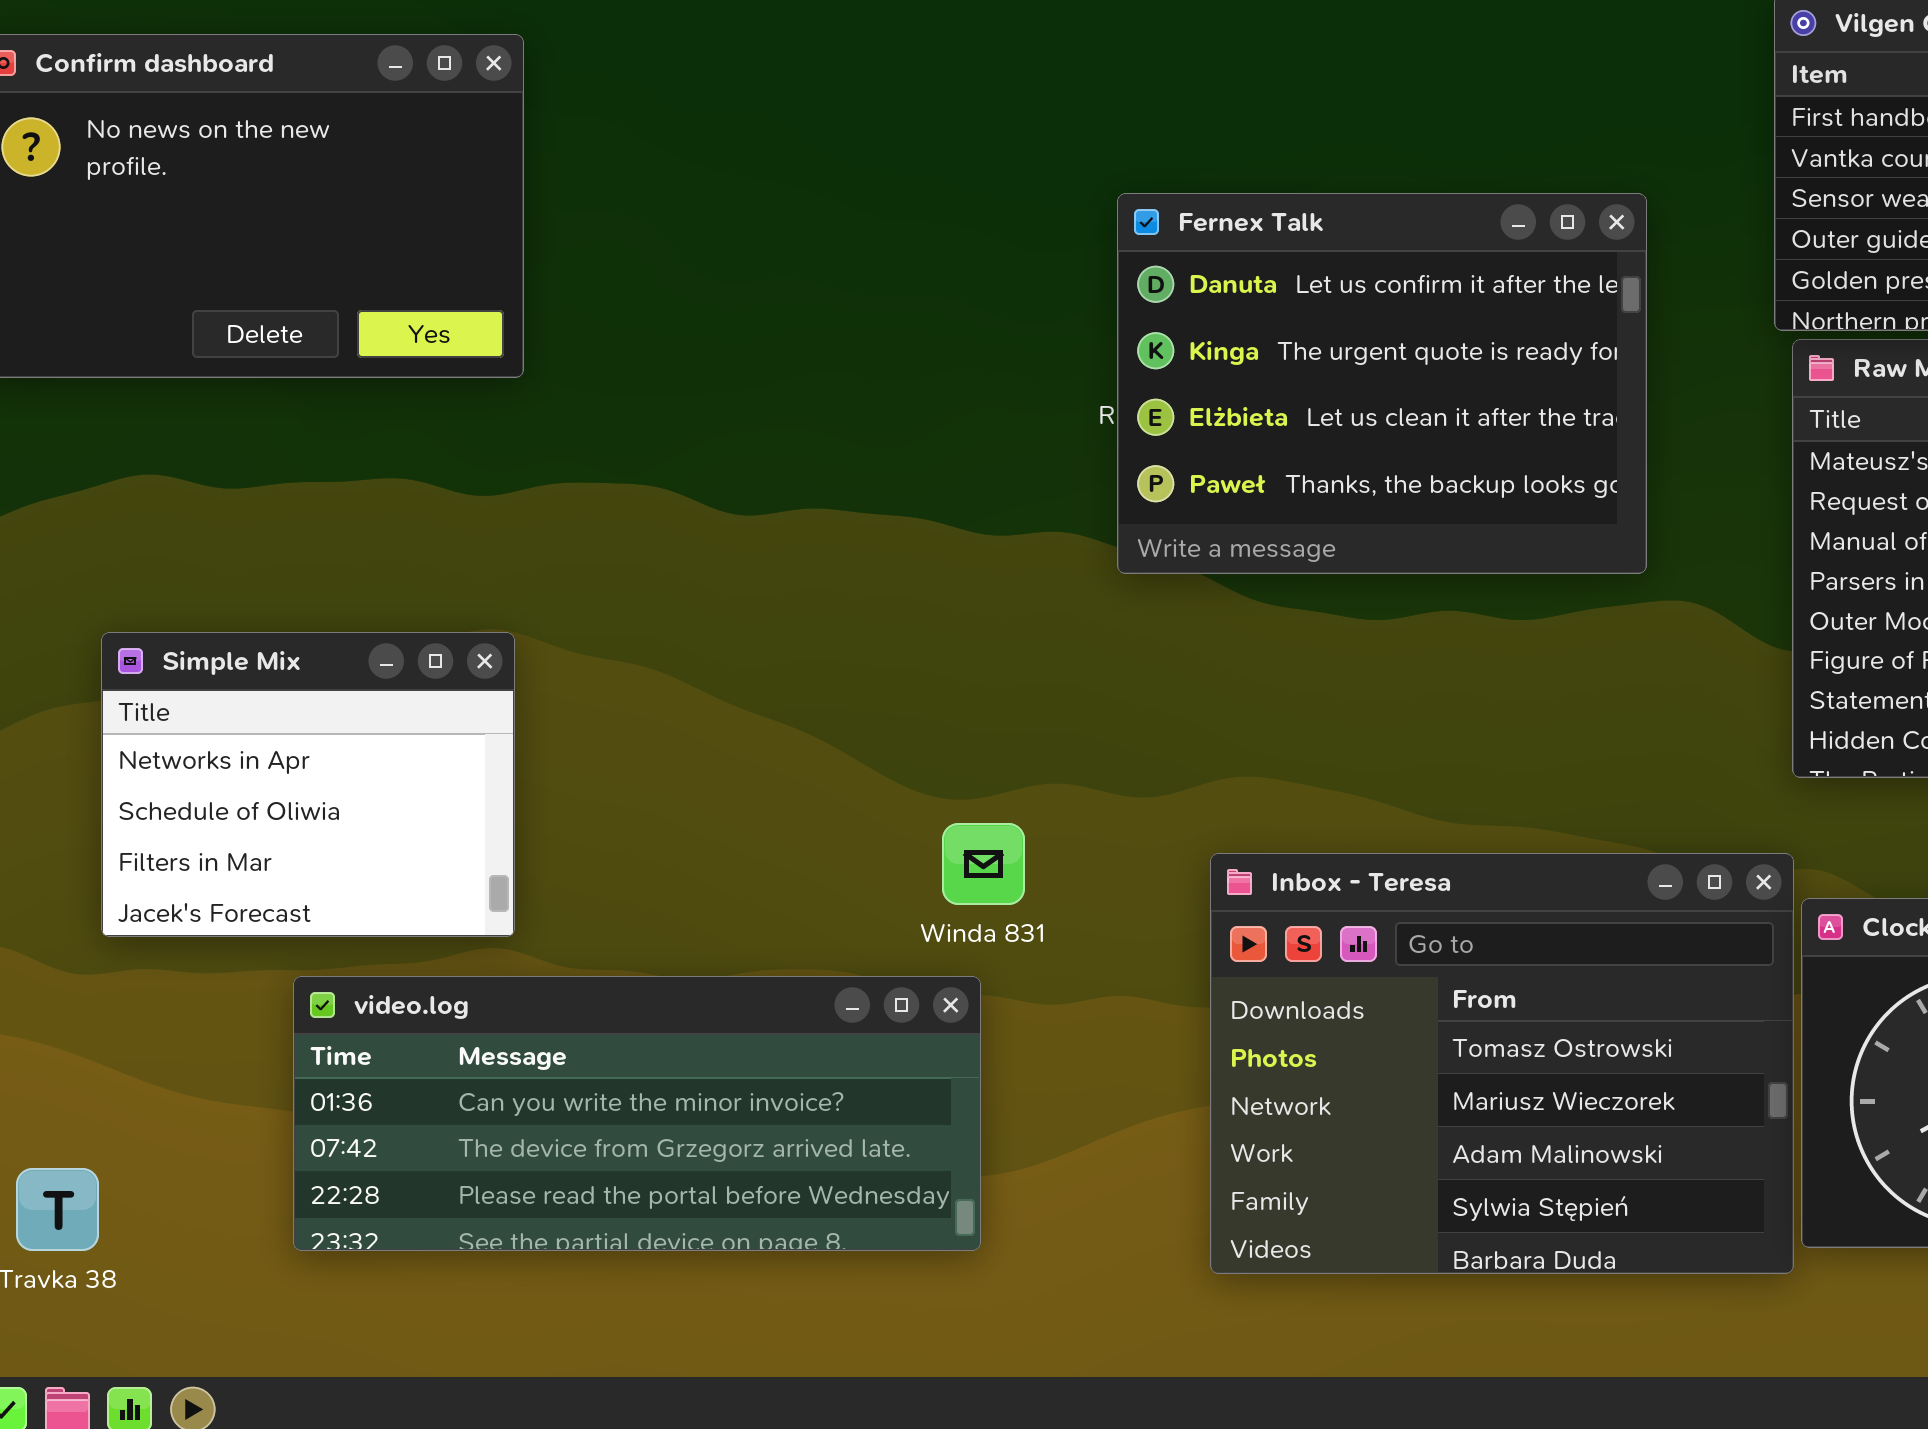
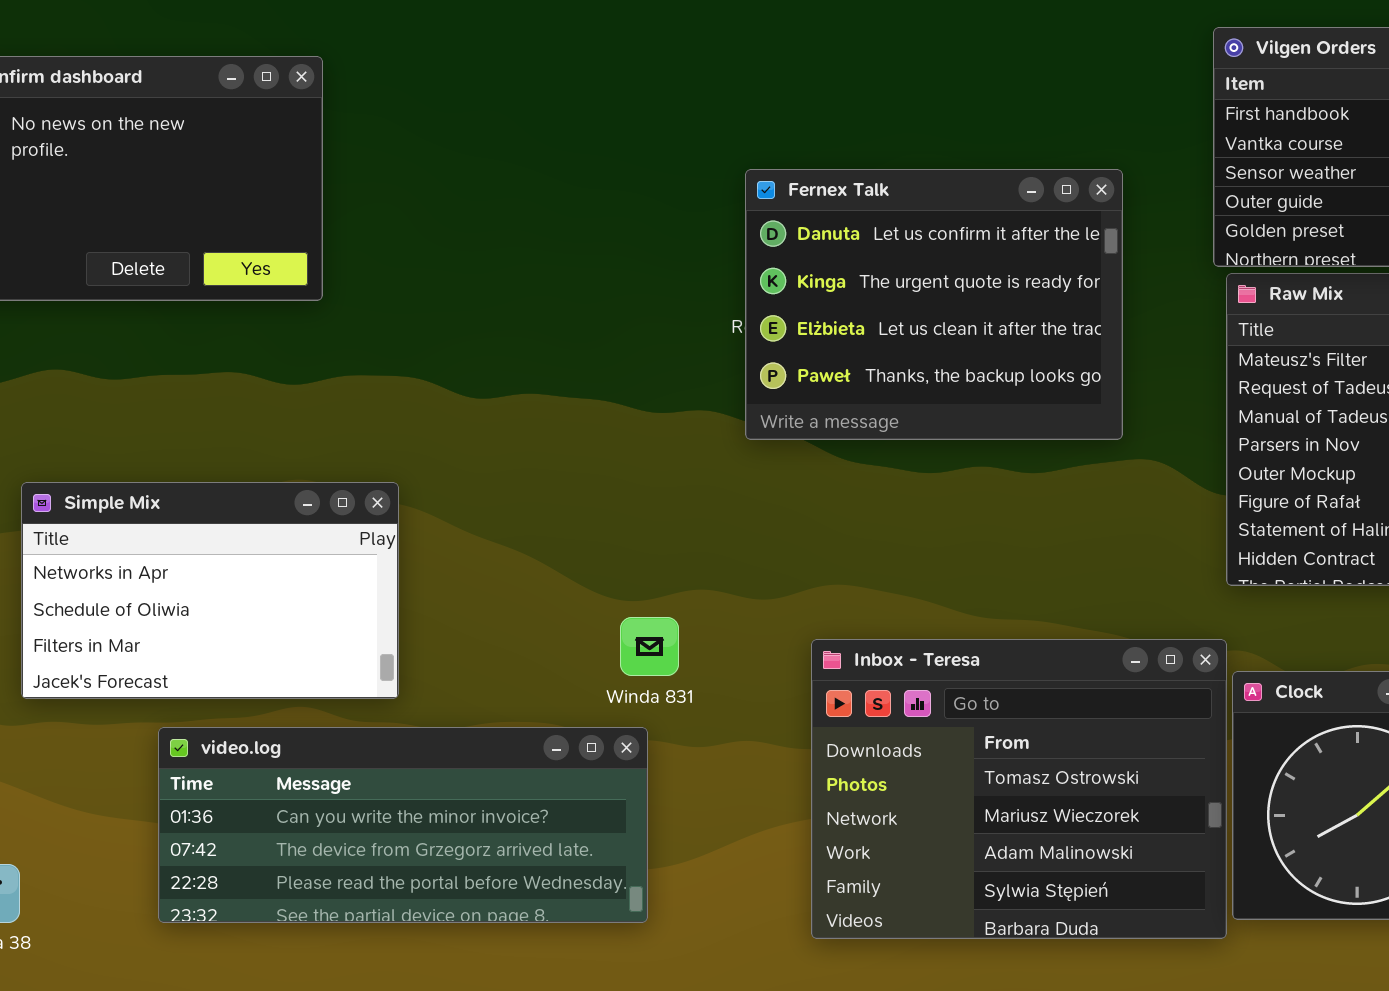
Simple Mix: [101,632,515,937] -> [21,482,399,699], resized

